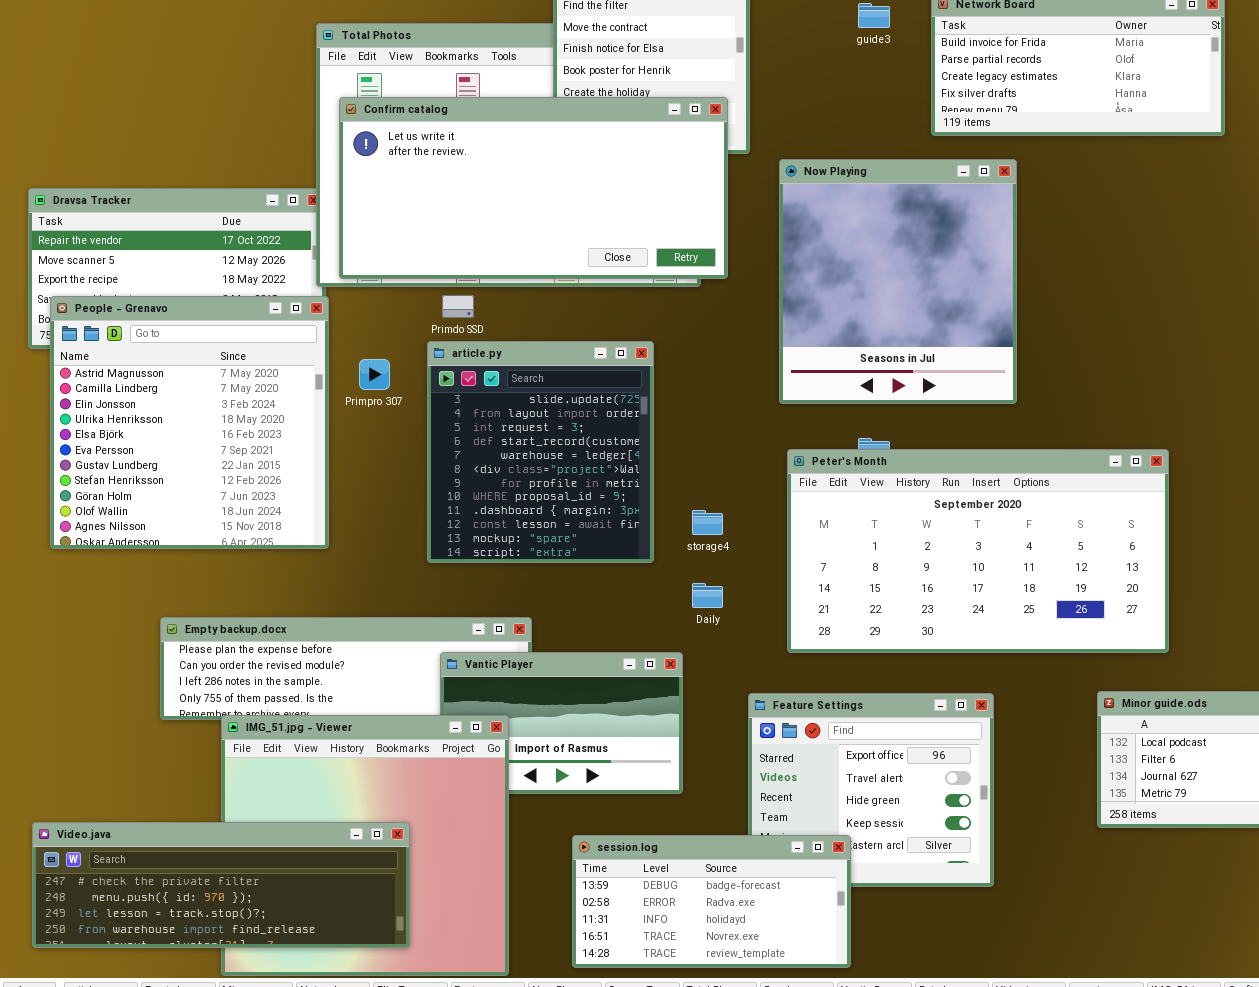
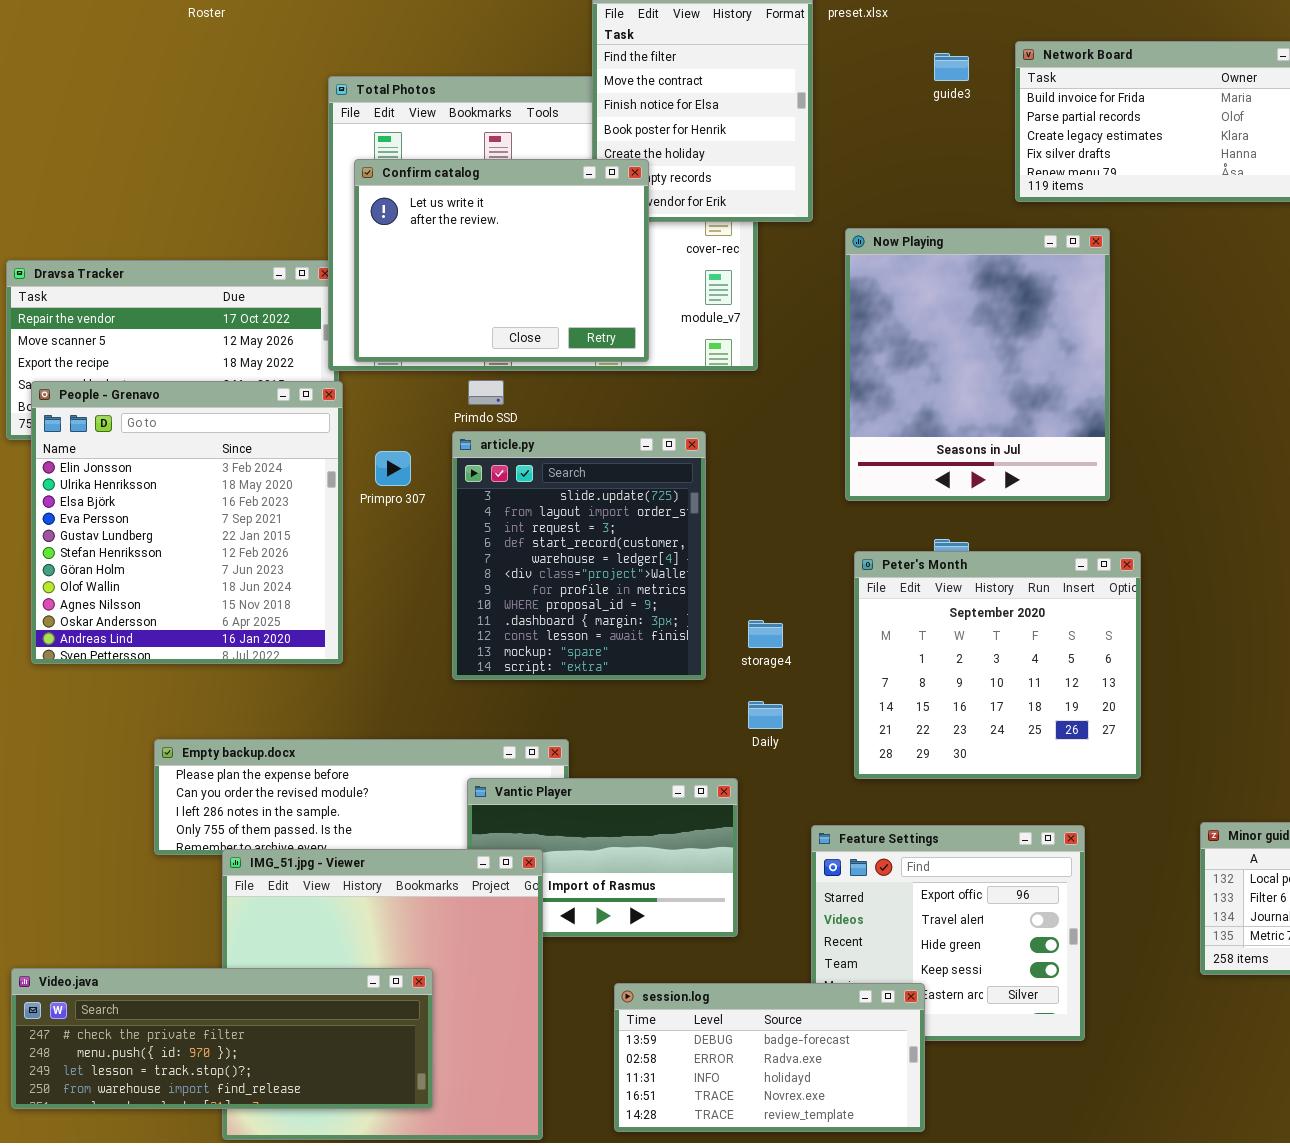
Confirm catalog: [339,97,728,279] -> [354,159,649,362], resized
People - Grenavo: [50,296,329,549] -> [31,381,343,664], scrolled down 2 rows
Peter's Month: [787,449,1169,653] -> [854,551,1141,779], resized

